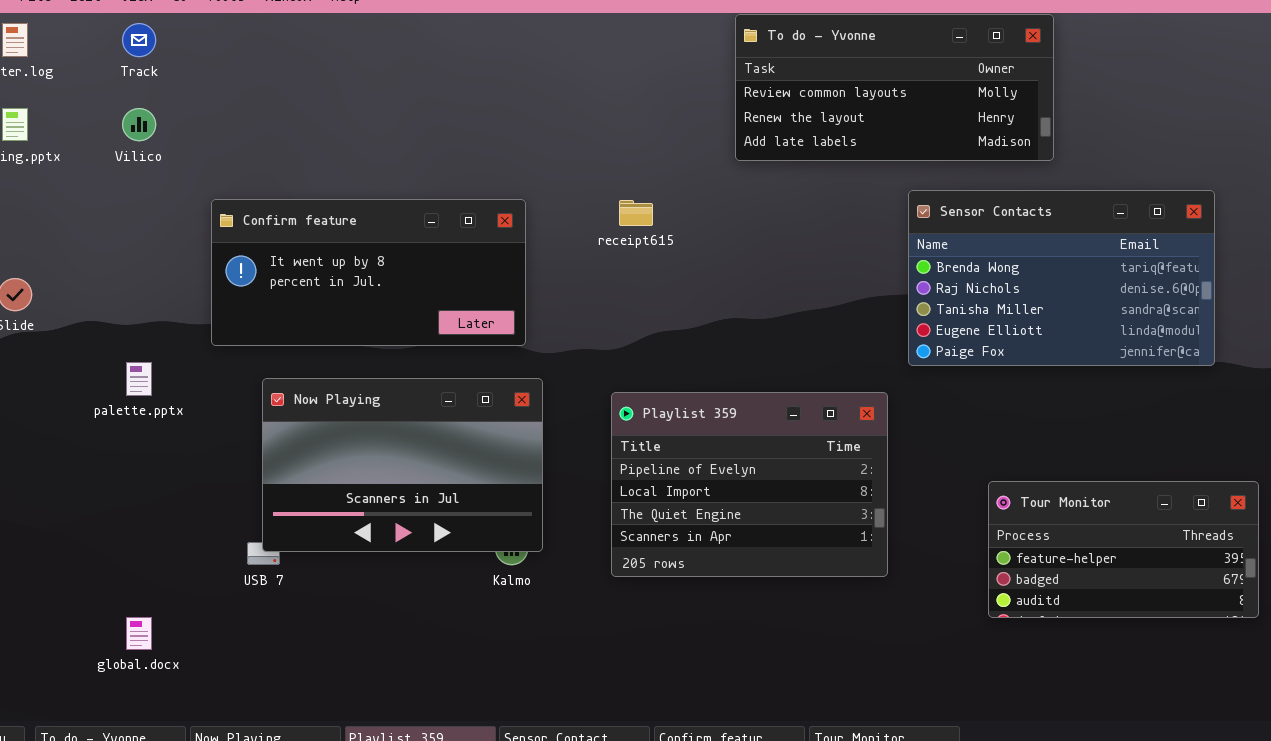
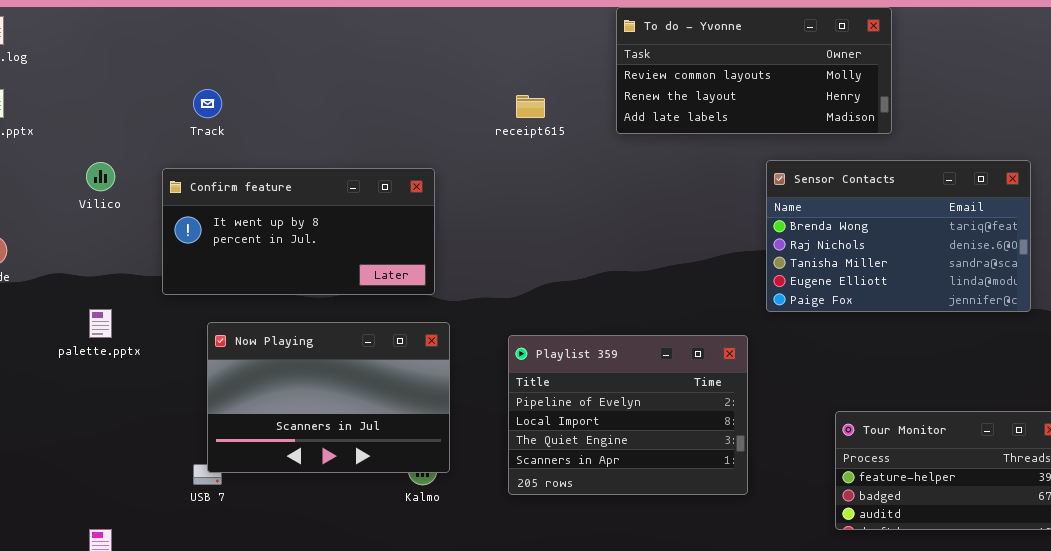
Track: [122,23,156,57] -> [193,89,222,118], moved
Vilico: [122,108,156,141] -> [86,162,115,191], moved
receipt615: [619,200,653,226] -> [516,95,545,118], moved

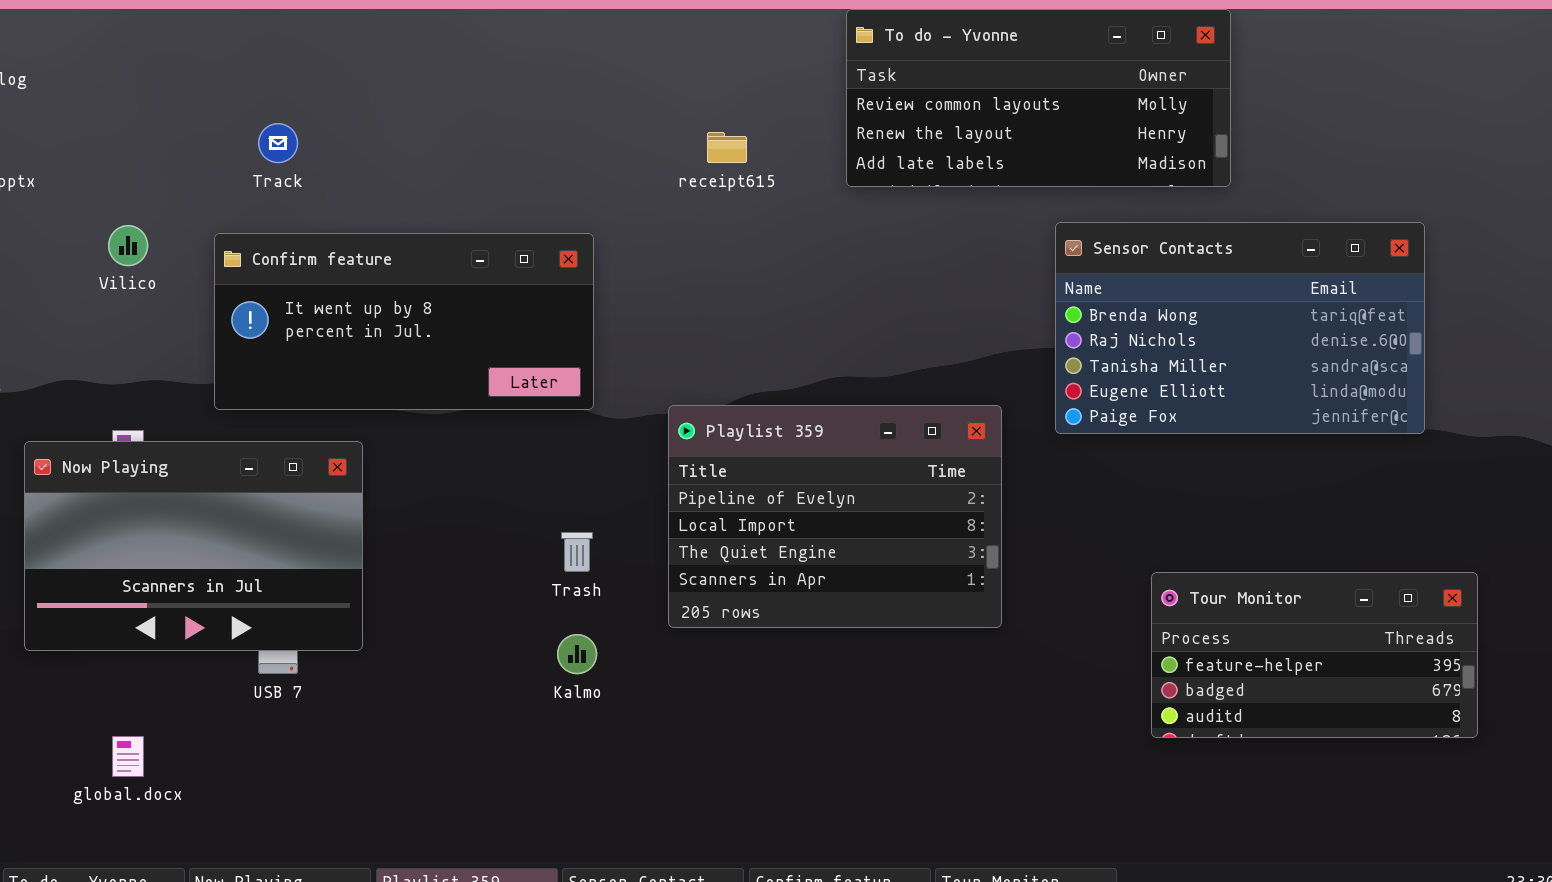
Now Playing: [207,322,450,473] -> [24,441,363,651], moved
Playlist 359: [508,335,748,495] -> [668,405,1002,628], moved

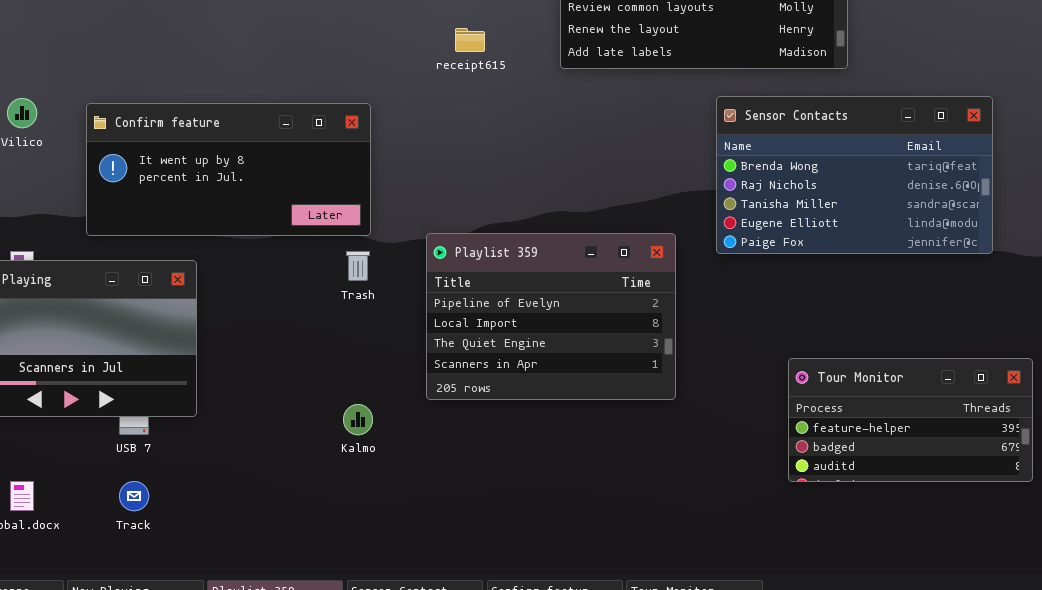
Track: [258,123,298,163] -> [119,481,149,511], moved
Trash: [561,532,593,572] -> [346,251,370,281], moved

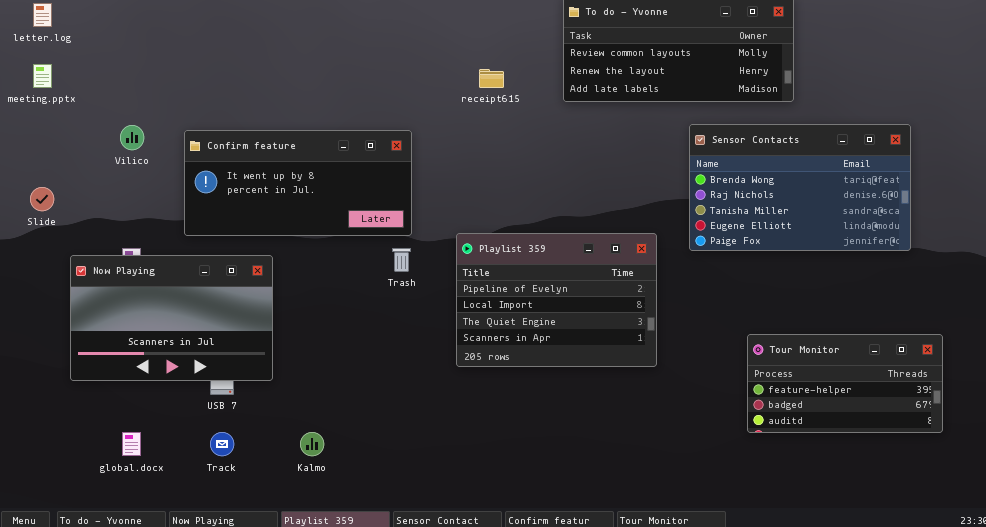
Kalmo: [343,404,373,435] -> [300,432,324,456], moved

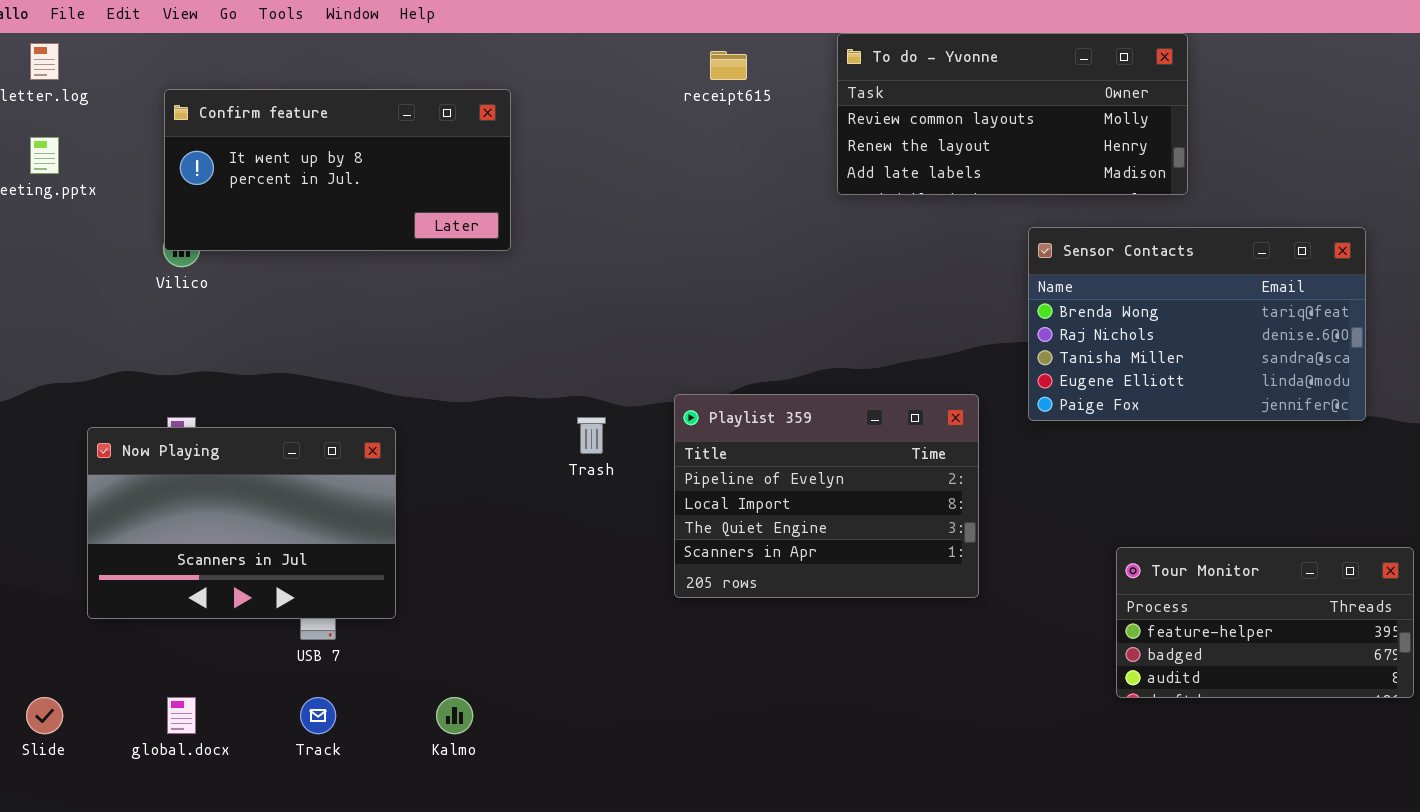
receipt615: [479,69,504,88] -> [710,51,747,80], moved
Confirm feature: [184,130,412,236] -> [164,89,511,251], moved
Slide: [30,187,54,211] -> [26,697,63,734], moved

